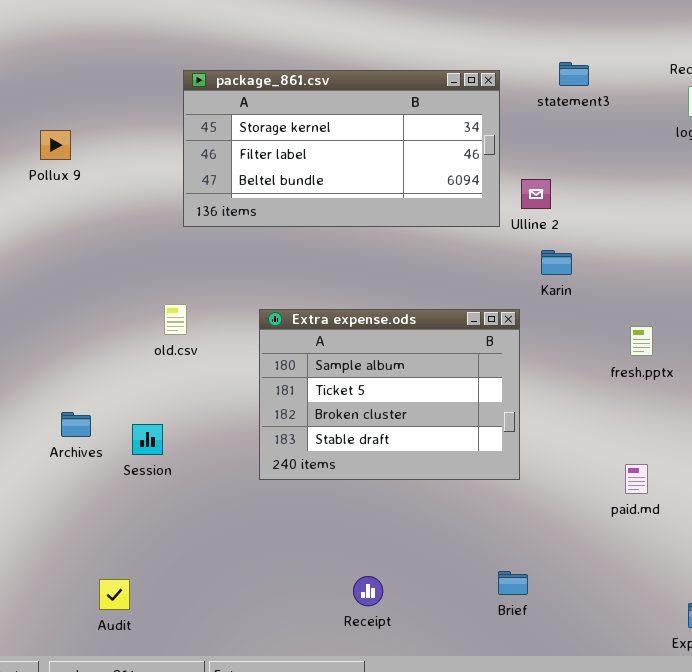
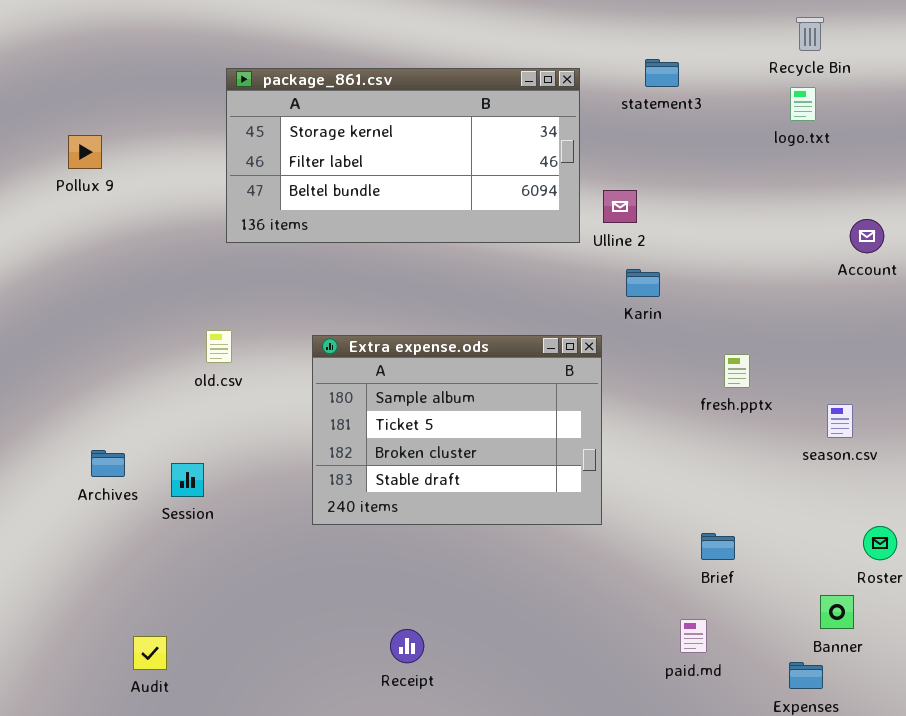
paid.md: [625,464,648,494] -> [680,619,707,653], moved
Brief: [498,571,528,595] -> [701,533,735,560], moved
Receipt: [353,576,383,606] -> [390,629,424,663], moved

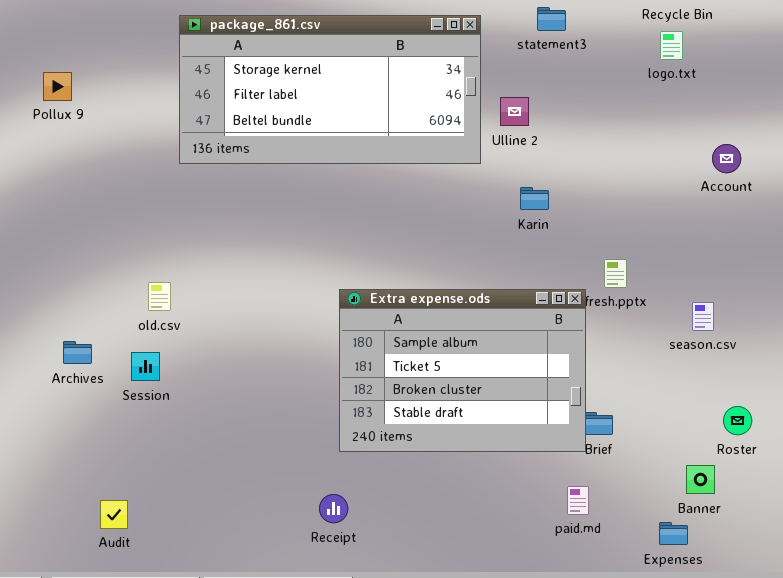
Ulline 2: [603,190,637,223] -> [500,97,529,126], moved
old.csv: [206,330,232,363] -> [148,282,171,311], moved
Extra expense.ods: [312,335,602,525] -> [339,289,586,452], moved

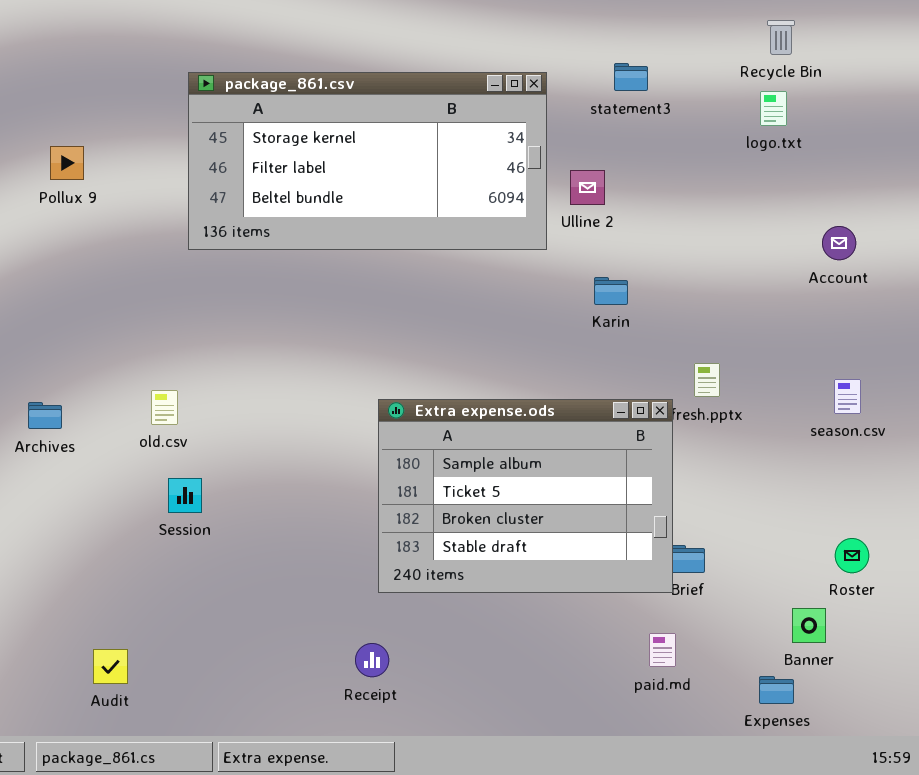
Pollux 9: [43,72,72,101] -> [50,146,84,180], moved
season.csv: [692,302,714,331] -> [834,379,861,414], moved
Archives: [63,341,92,364] -> [28,402,62,429], moved
Session: [131,352,160,381] -> [168,478,202,513], moved

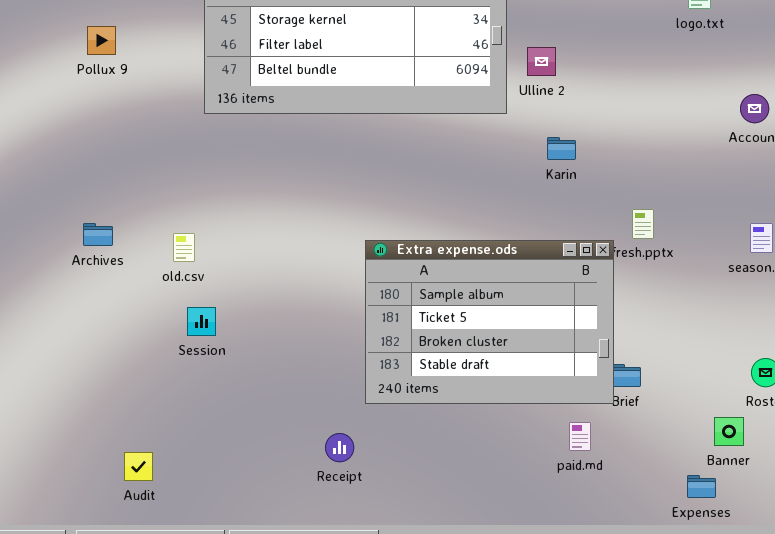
Archives: [28,402,62,429] -> [83,223,113,246], moved
paid.md: [649,633,676,667] -> [569,422,591,451], moved
Receipt: [355,643,389,677] -> [325,433,354,462], moved

